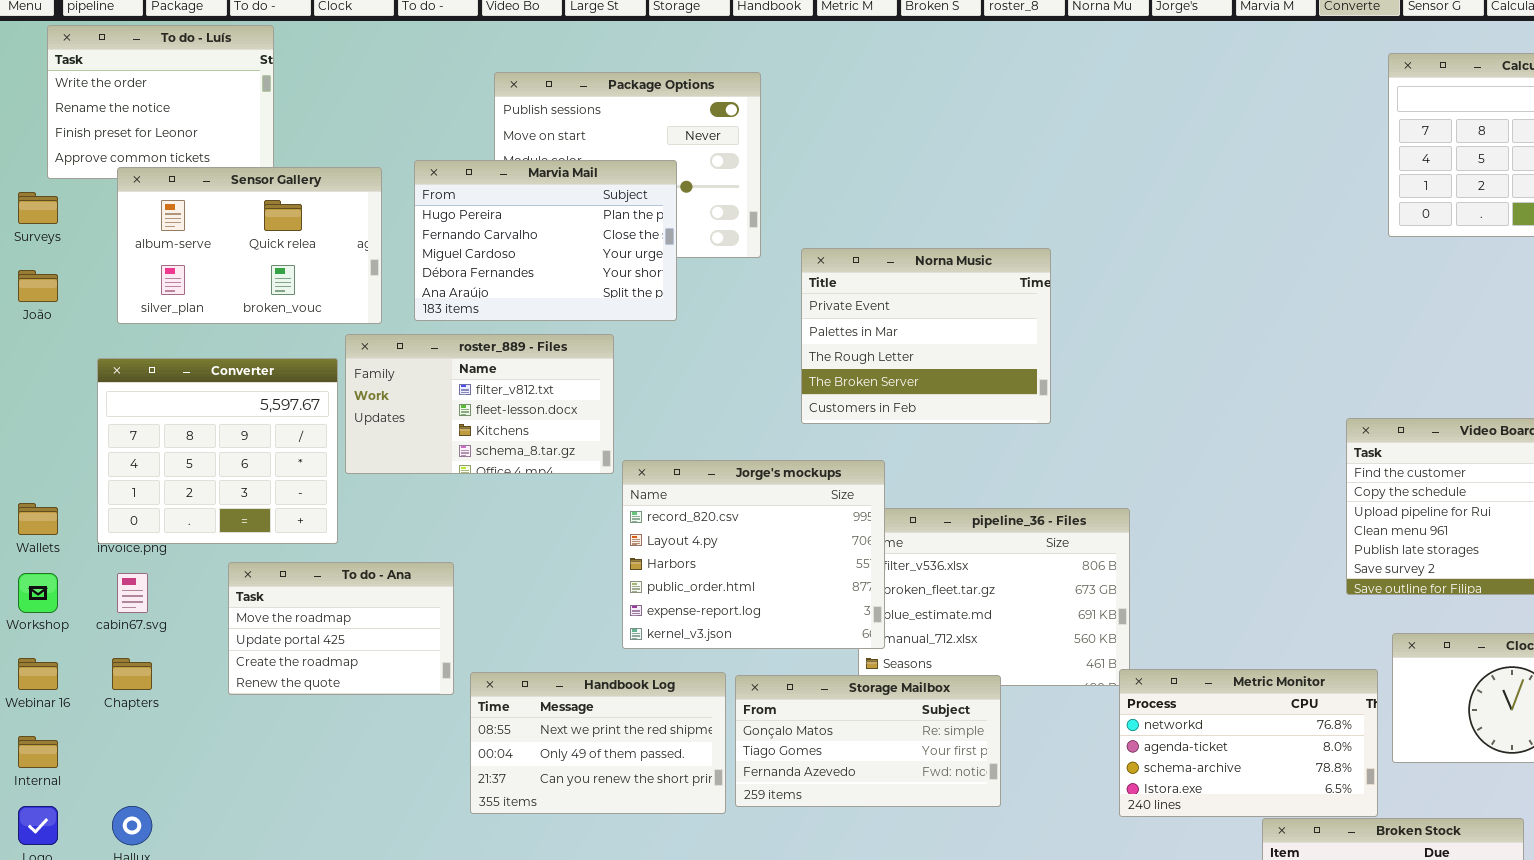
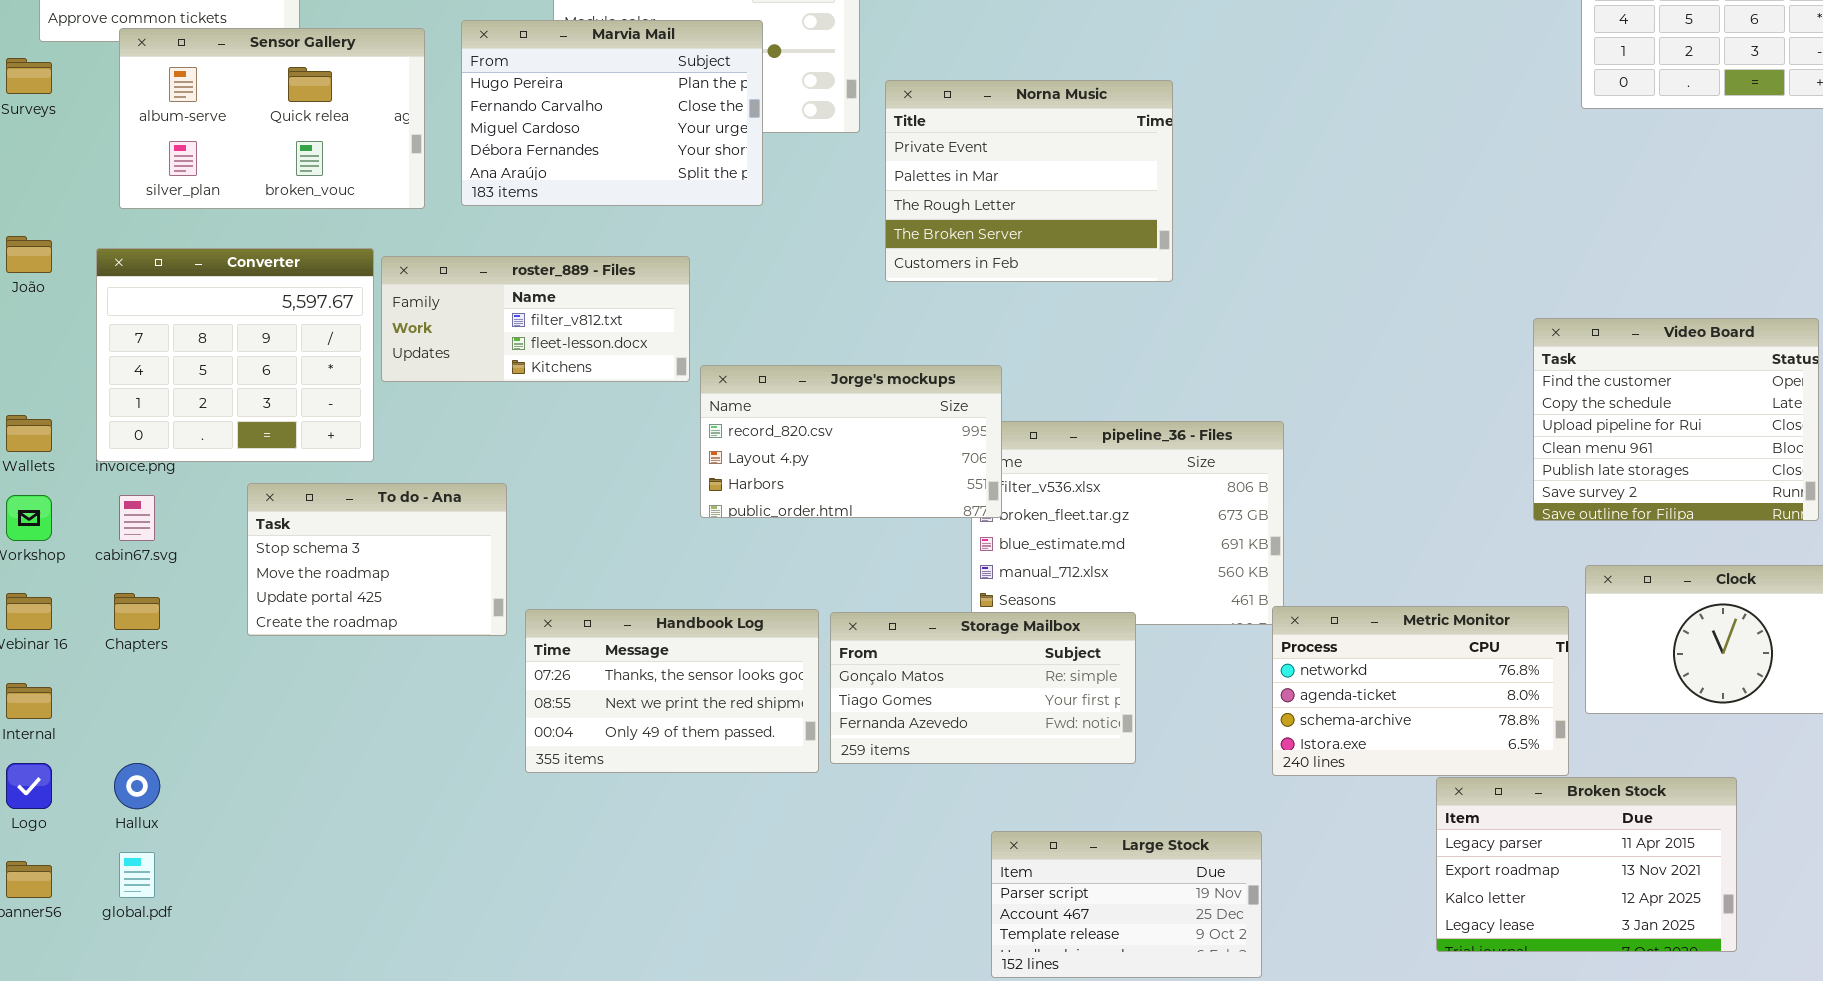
Norna Music: [801,248,1051,424] -> [885,80,1173,282], moved
João: [18,270,58,302] -> [6,236,52,273], moved
roster_889 - Files: [345,334,614,474] -> [381,256,690,382], resized
Jorge's mockups: [622,460,885,649] -> [700,365,1002,518], resized
To do - Ana: [228,562,454,695] -> [247,483,507,636], scrolled up 1 row
Handbook Log: [470,672,726,814] -> [525,609,819,773], scrolled up 1 row

